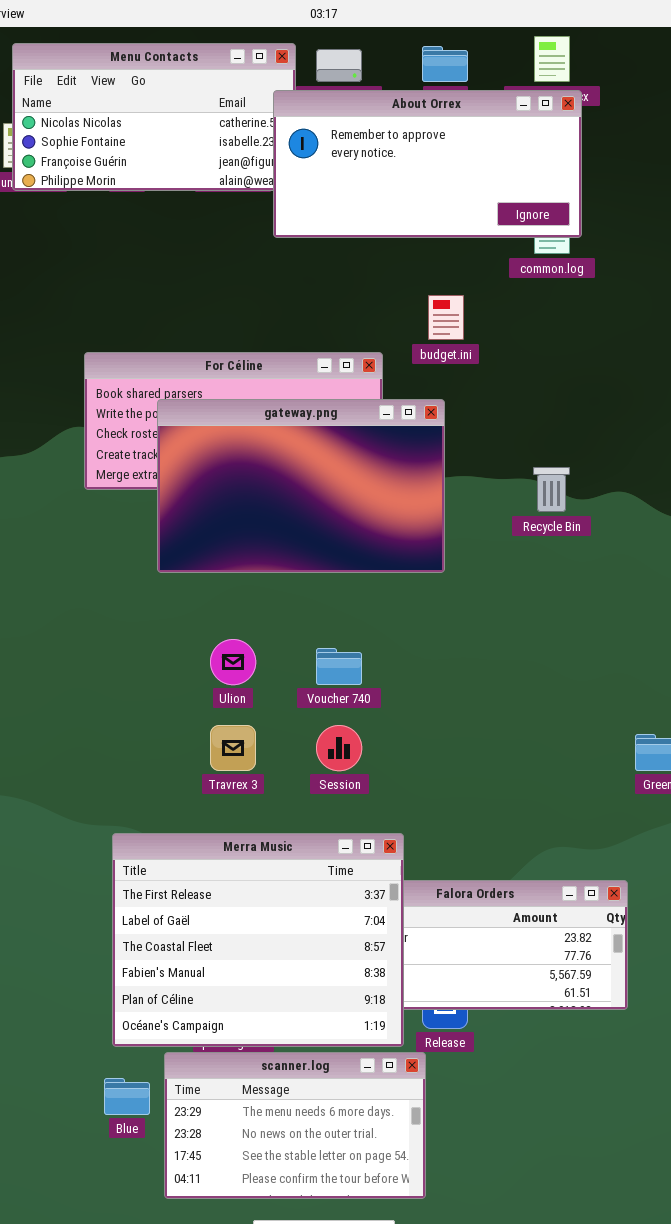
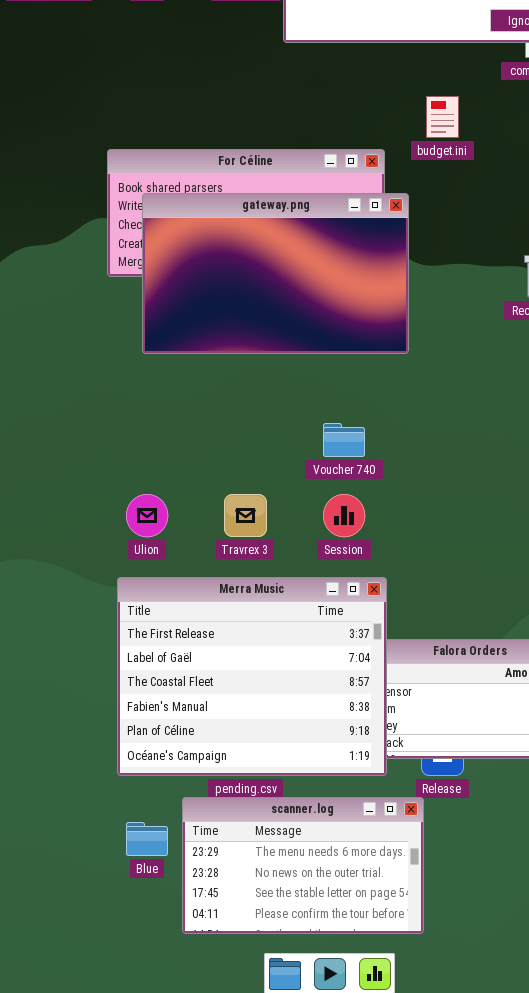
gateway.png: [157,399,445,573] -> [142,193,409,354], moved
Ulion: [210,639,256,685] -> [126,494,168,537], moved
Merra Music: [112,833,404,1047] -> [117,577,387,776], moved

